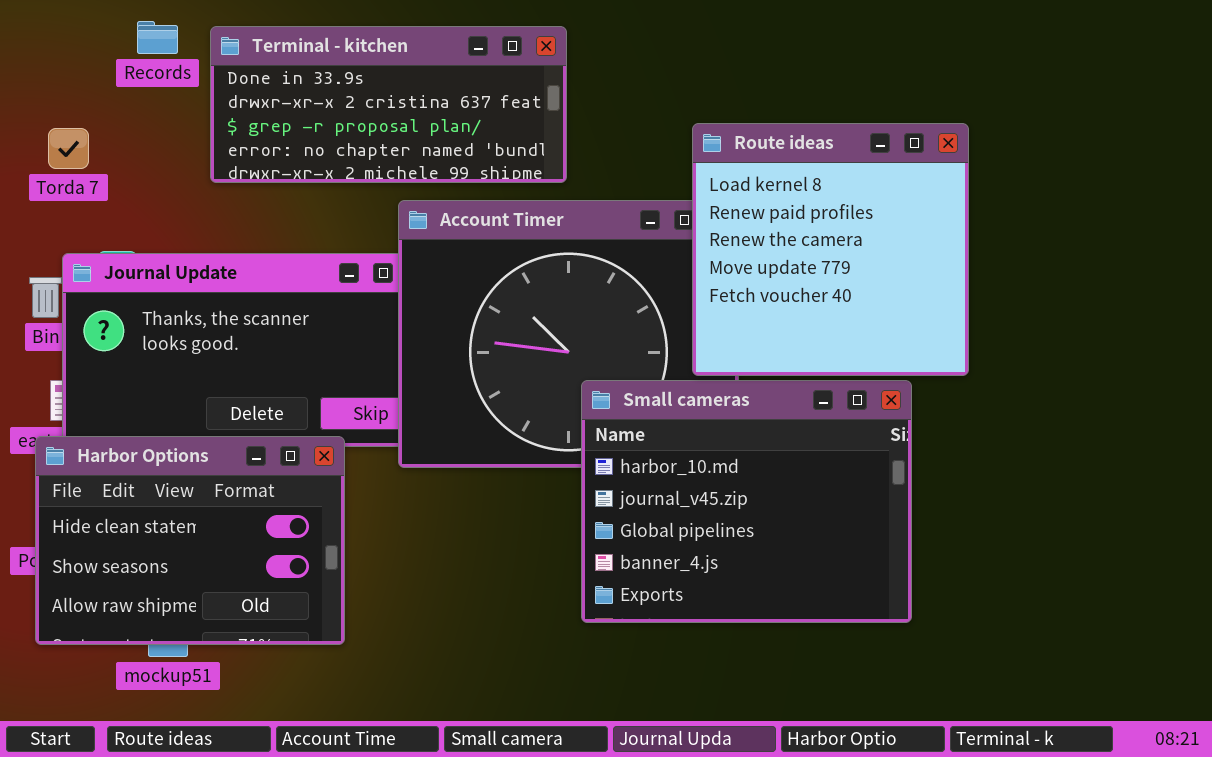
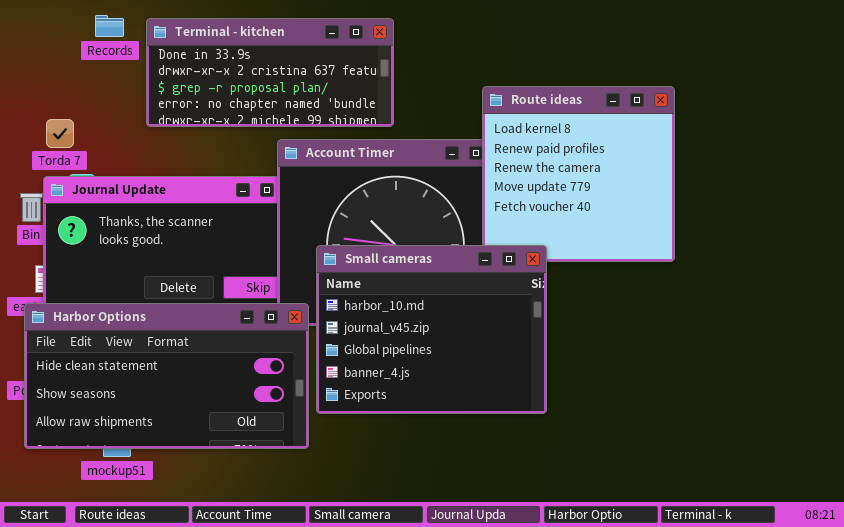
Torda 7: [48,128,89,169] -> [46,119,74,148], moved
Small cameras: [581,380,912,623] -> [316,245,547,414], moved
Harbor Options: [35,436,345,645] -> [24,303,309,449], resized

